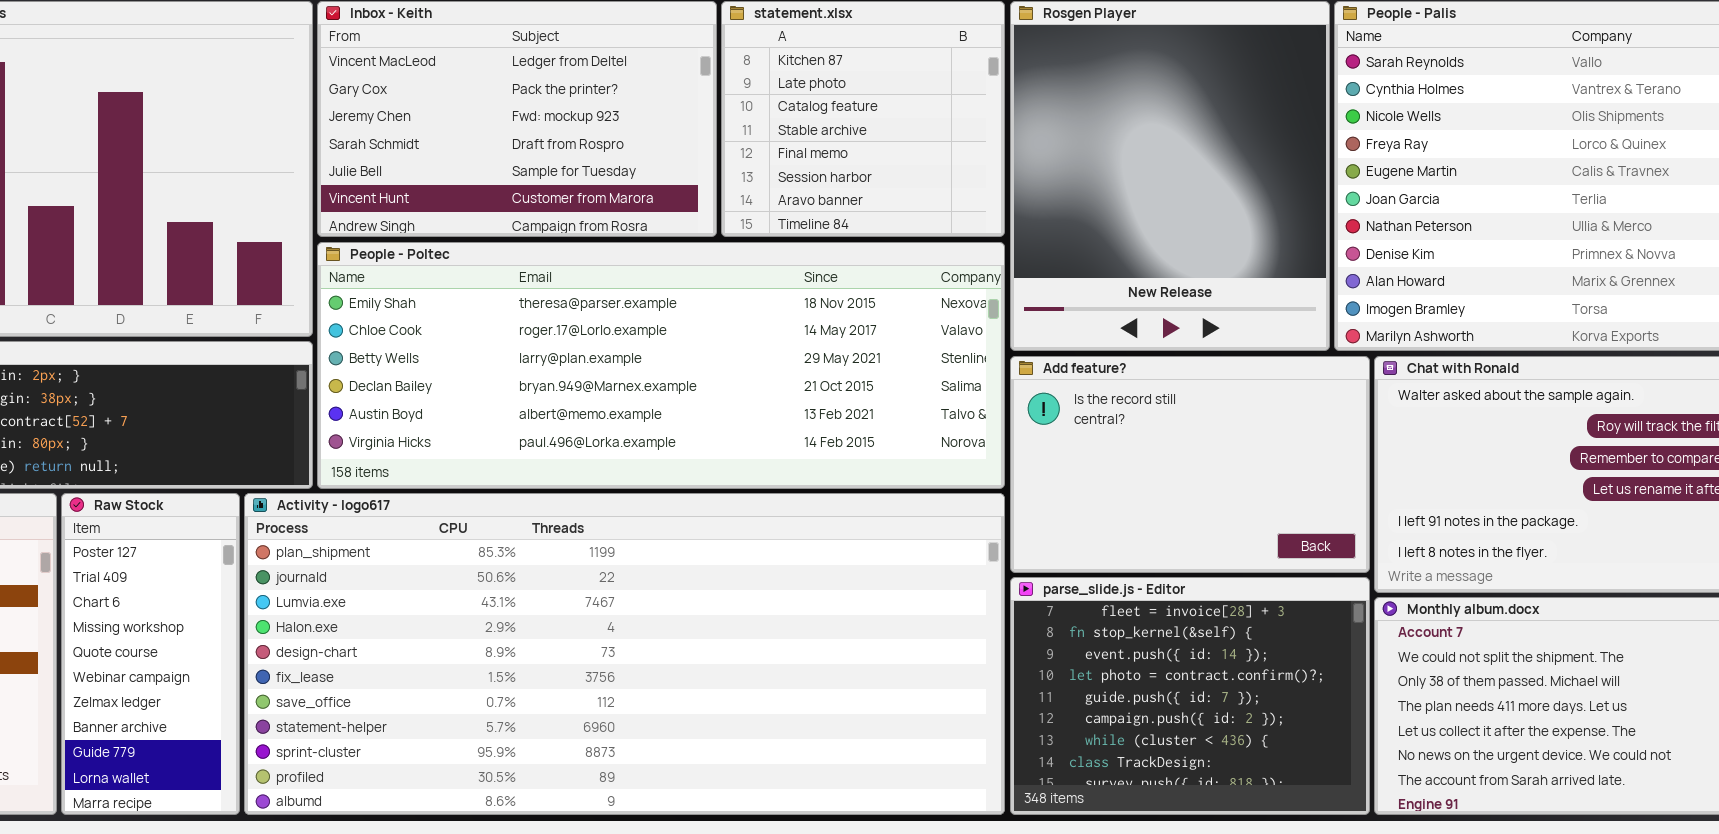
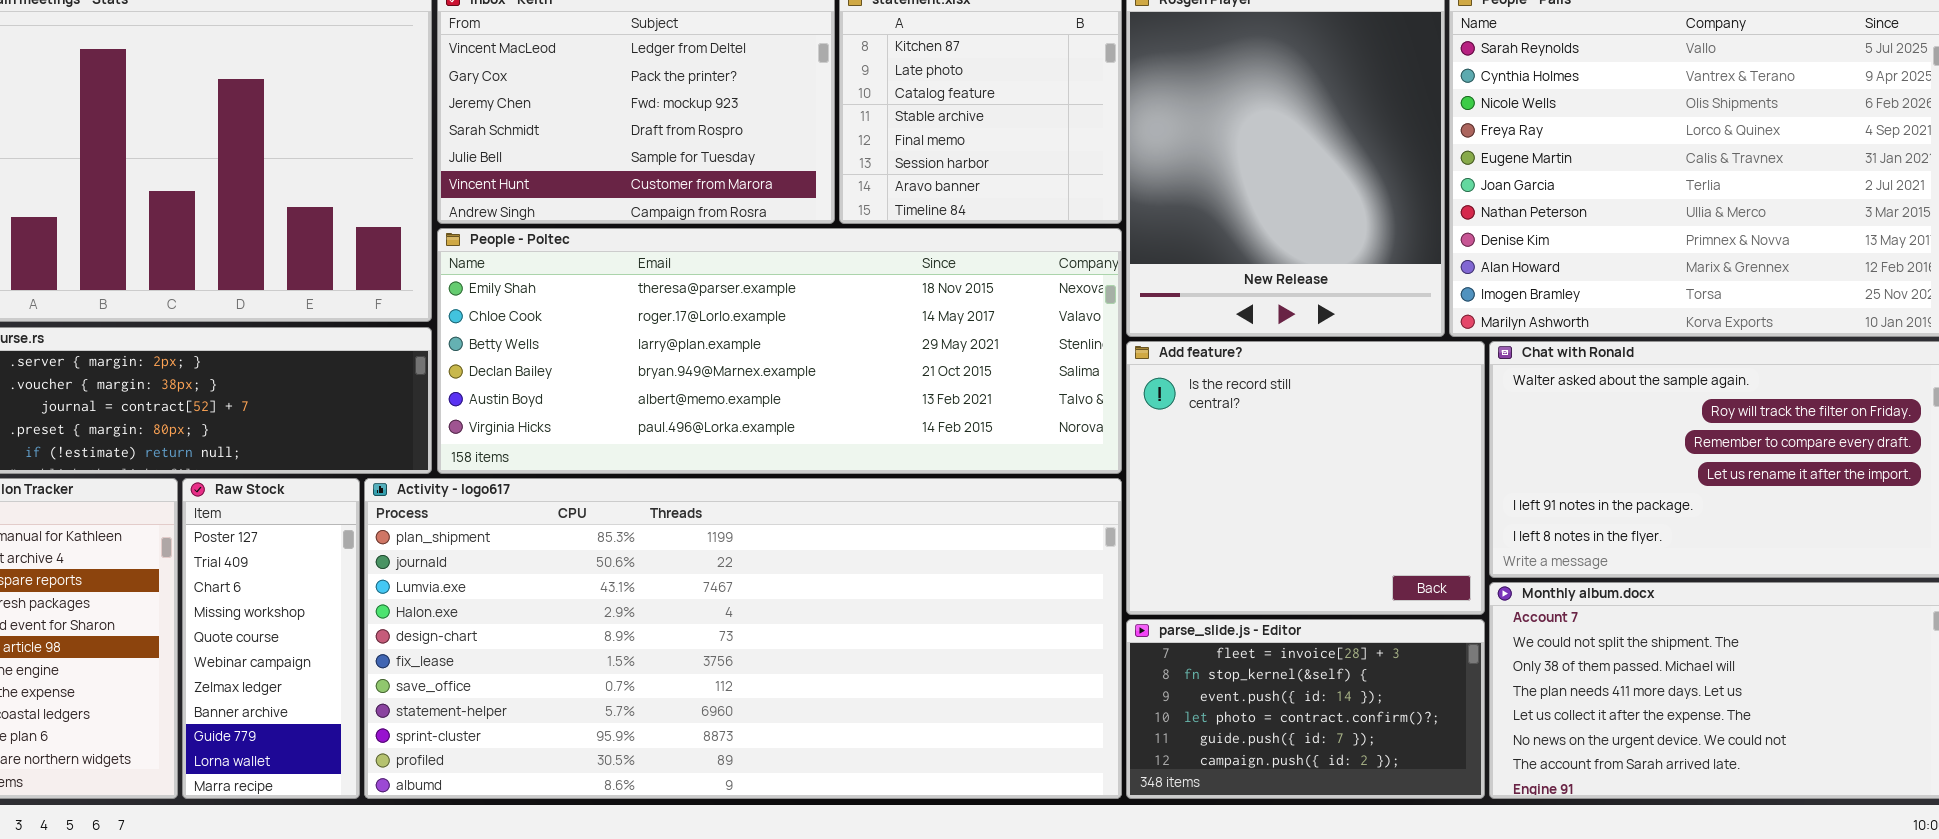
Add feature?: [1010,356,1370,573] -> [1126,341,1485,615], resized
parse_slide.js - Editor: [1010,577,1370,815] -> [1126,619,1485,799], resized

